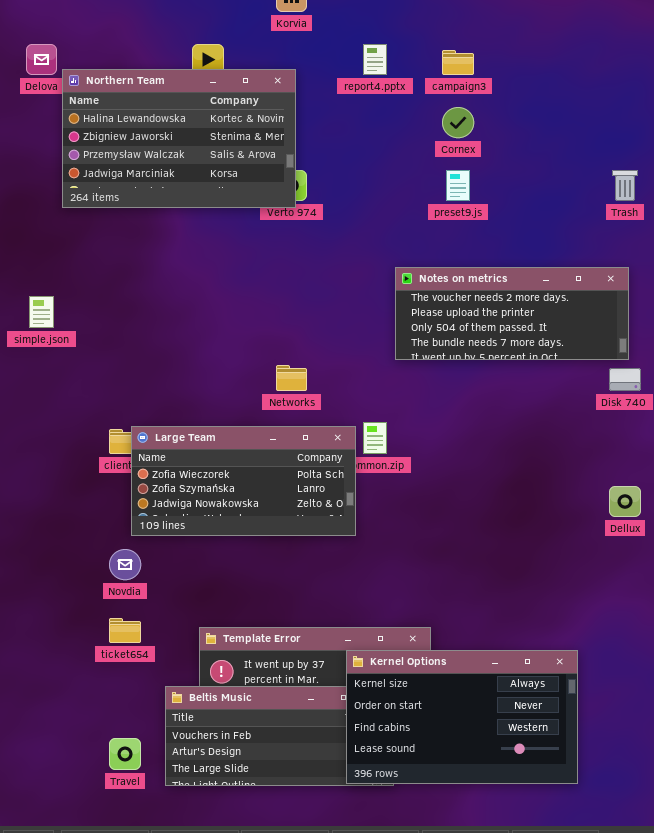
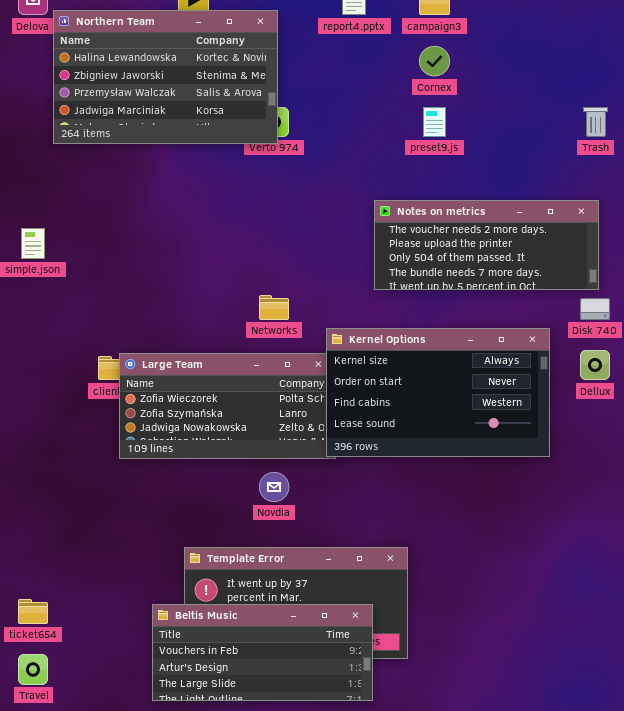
Dellux: [609,486,641,517] -> [580,350,610,380], moved
Novdia: [109,549,141,580] -> [259,472,289,502], moved
ticket654: [109,618,141,643] -> [18,599,48,624], moved
Kernel Options: [346,650,578,784] -> [326,328,550,457], moved
Travel: [109,738,141,770] -> [18,654,48,685], moved

